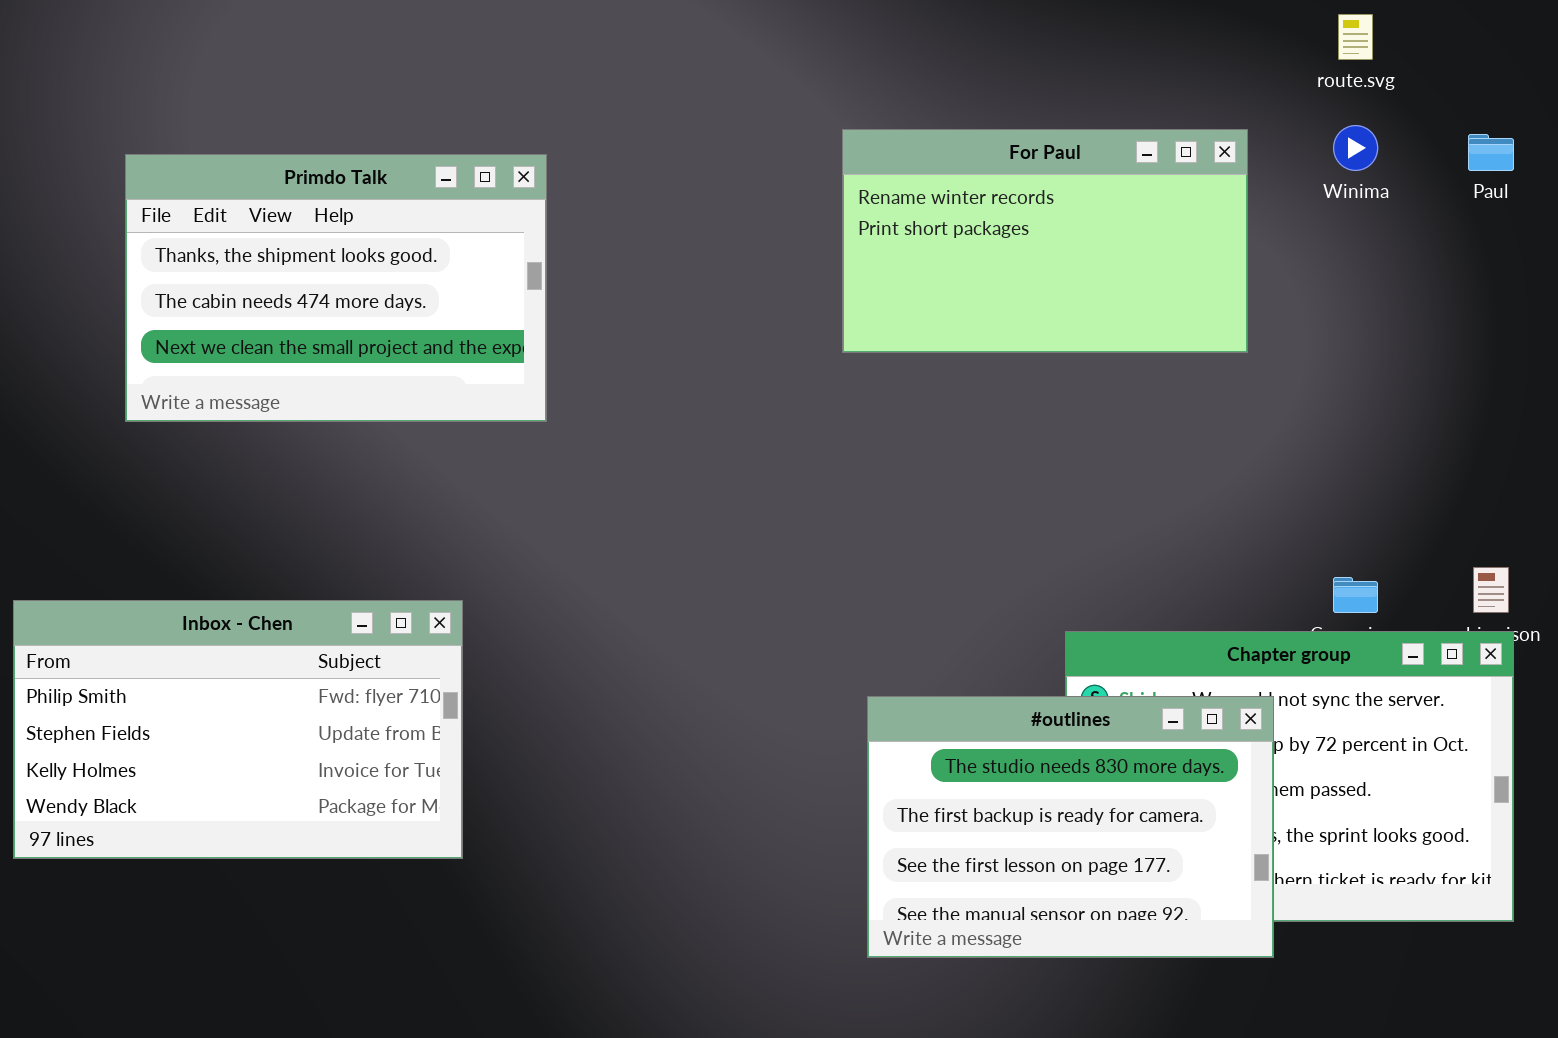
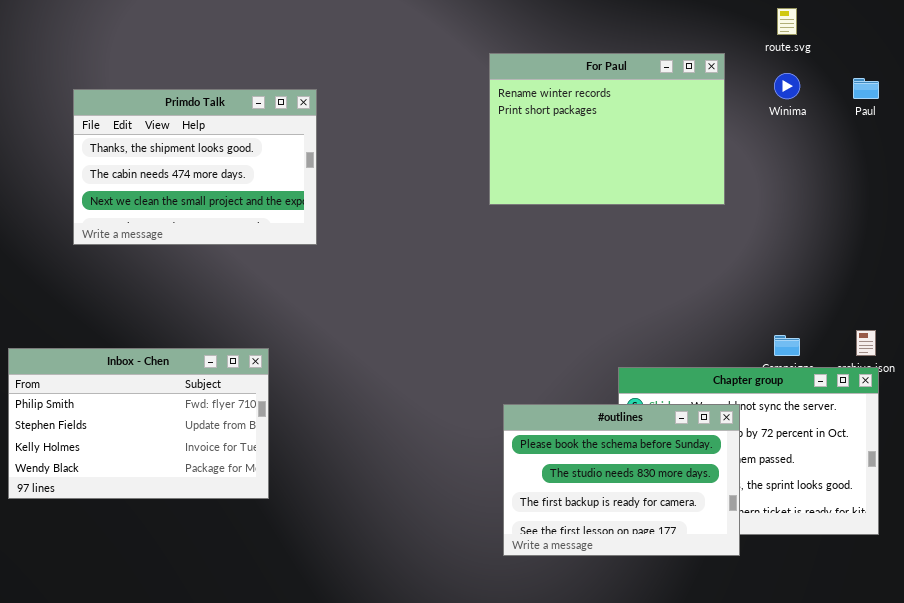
For Paul: [842,129,1248,353] -> [489,53,725,205], resized
#outlines: [867,696,1274,958] -> [503,404,740,556], scrolled up 1 row

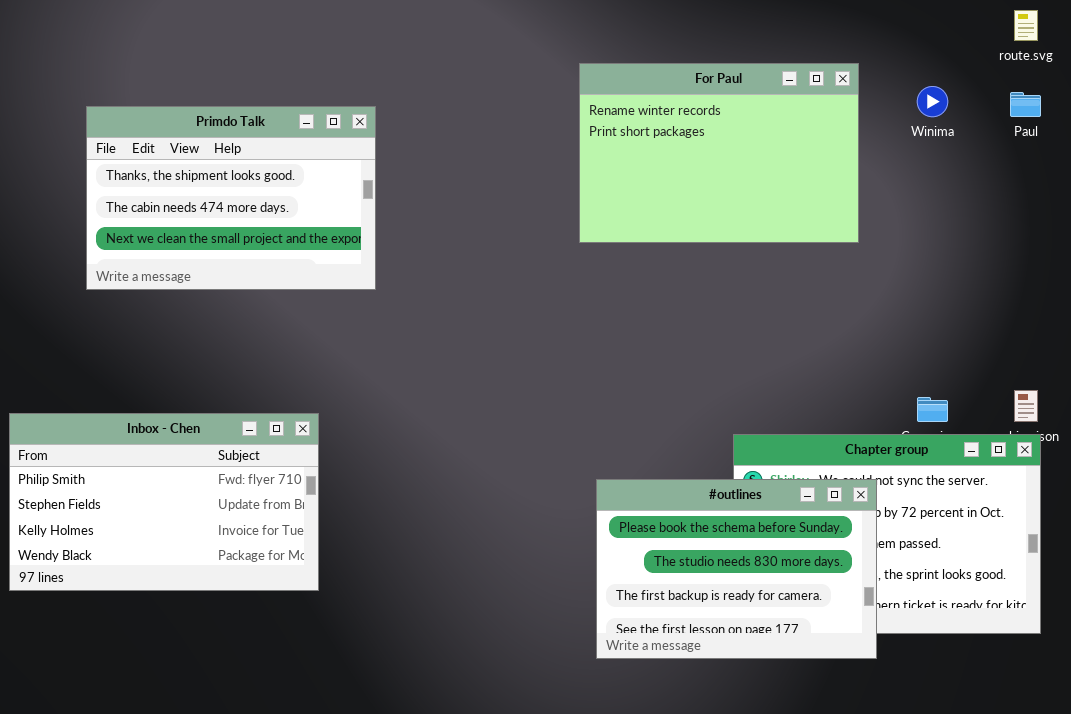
route.svg: [777,8,797,35] -> [1014,10,1038,41], moved

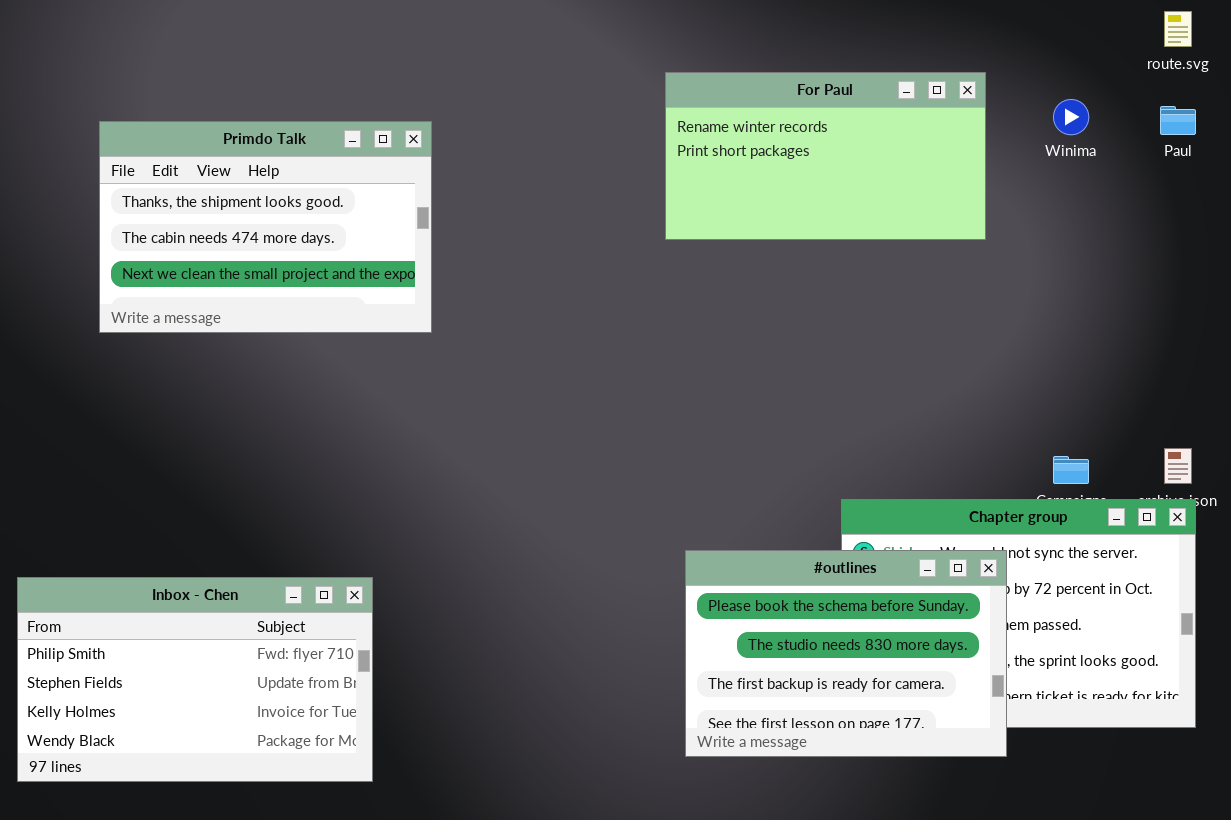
For Paul: [579,63,859,243] -> [665,72,986,240], resized
Inbox - Chen: [9,413,319,591] -> [17,577,373,782], moved

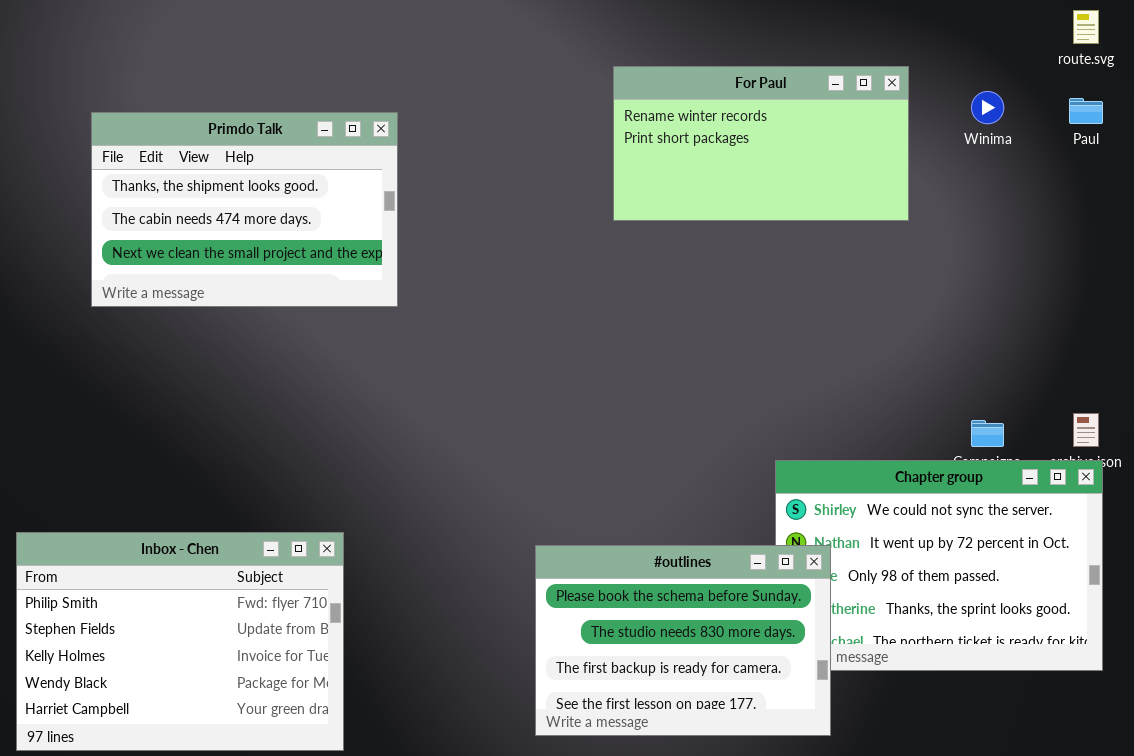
#outlines: [685,550,1007,757] -> [535,545,831,736], moved
Inbox - Chen: [17,577,373,782] -> [16,532,344,751], resized

